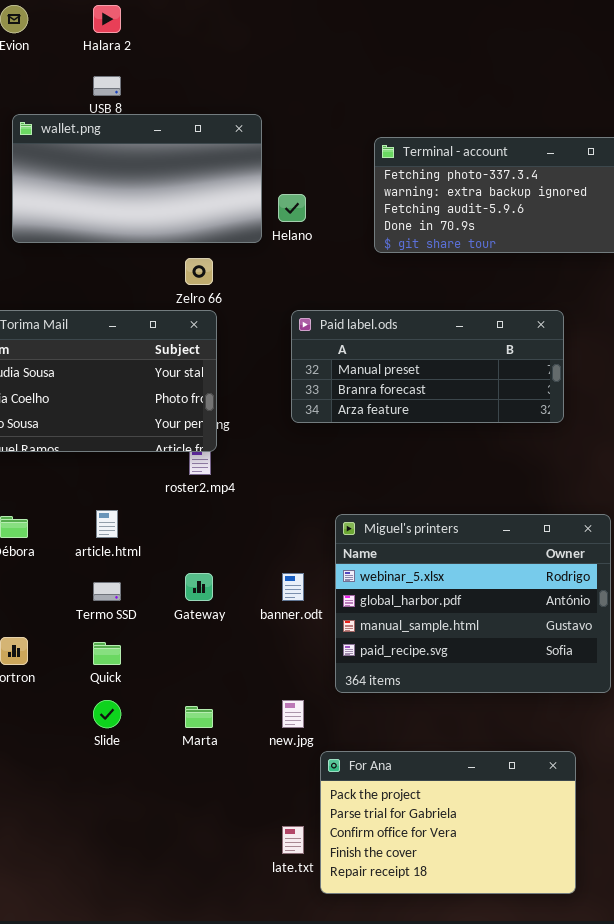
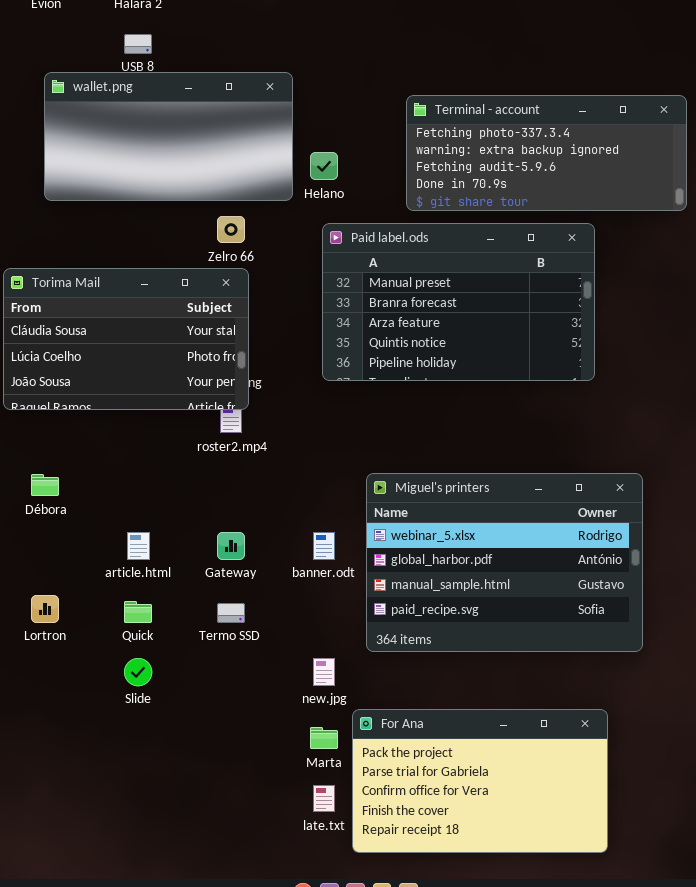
Paid label.ods: [291,310,564,423] -> [322,223,595,381], resized
article.html: [96,510,118,538] -> [127,532,150,560], moved
Termo SSD: [93,582,121,601] -> [217,603,245,623], moved
Marta: [185,706,213,728] -> [310,727,338,749], moved

